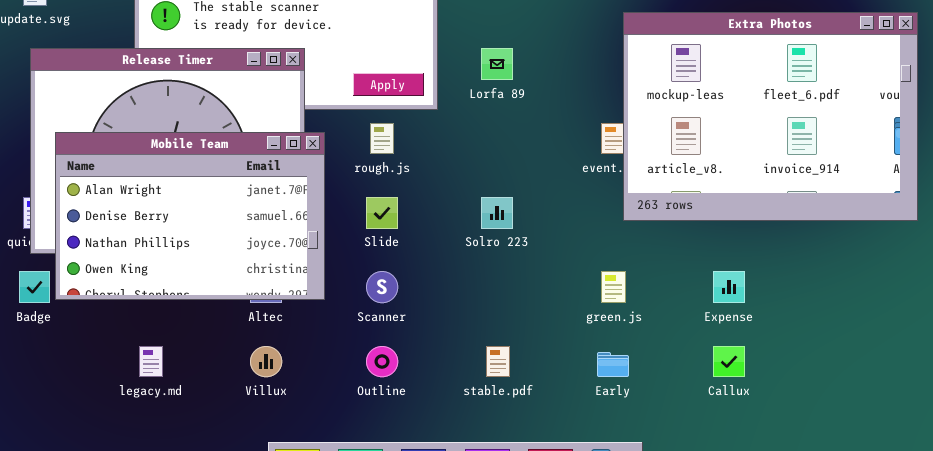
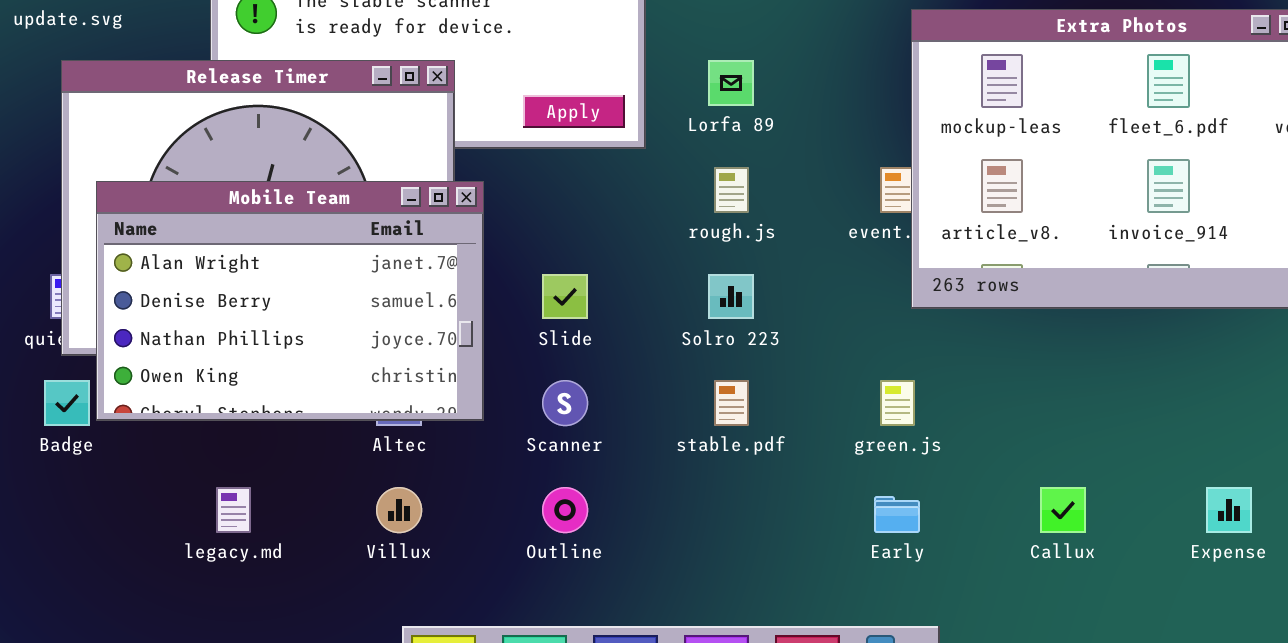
rough.js: [370,123,394,154] -> [714,167,749,213], moved
Expense: [713,271,745,303] -> [1206,487,1252,533], moved
stable.pdf: [486,346,510,377] -> [714,380,749,426], moved

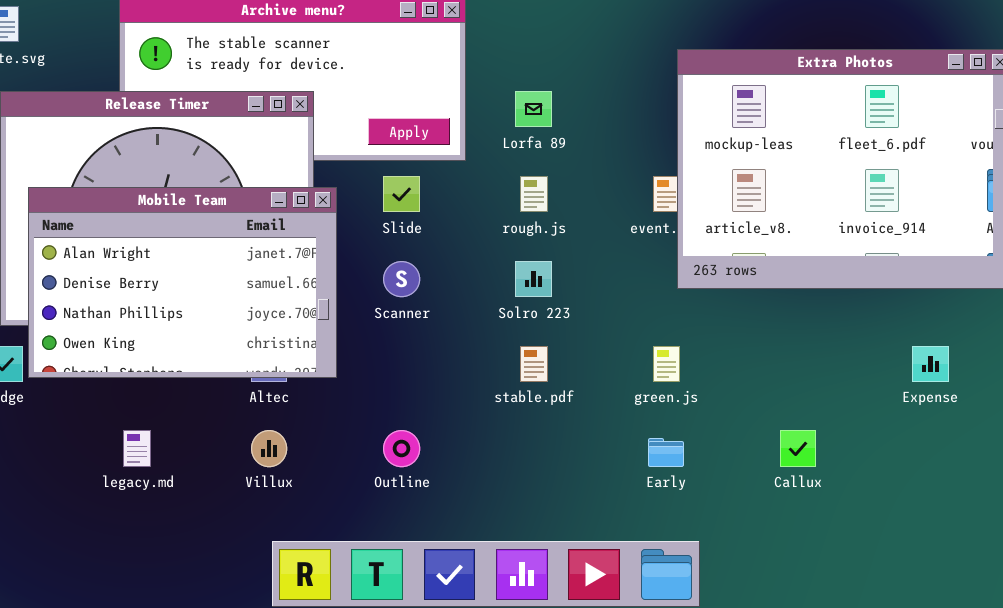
Slide: [542,274,588,319] -> [383,176,420,212], moved
Scanner: [542,380,588,426] -> [383,261,420,297], moved
Expense: [1206,487,1252,533] -> [912,346,949,382], moved

